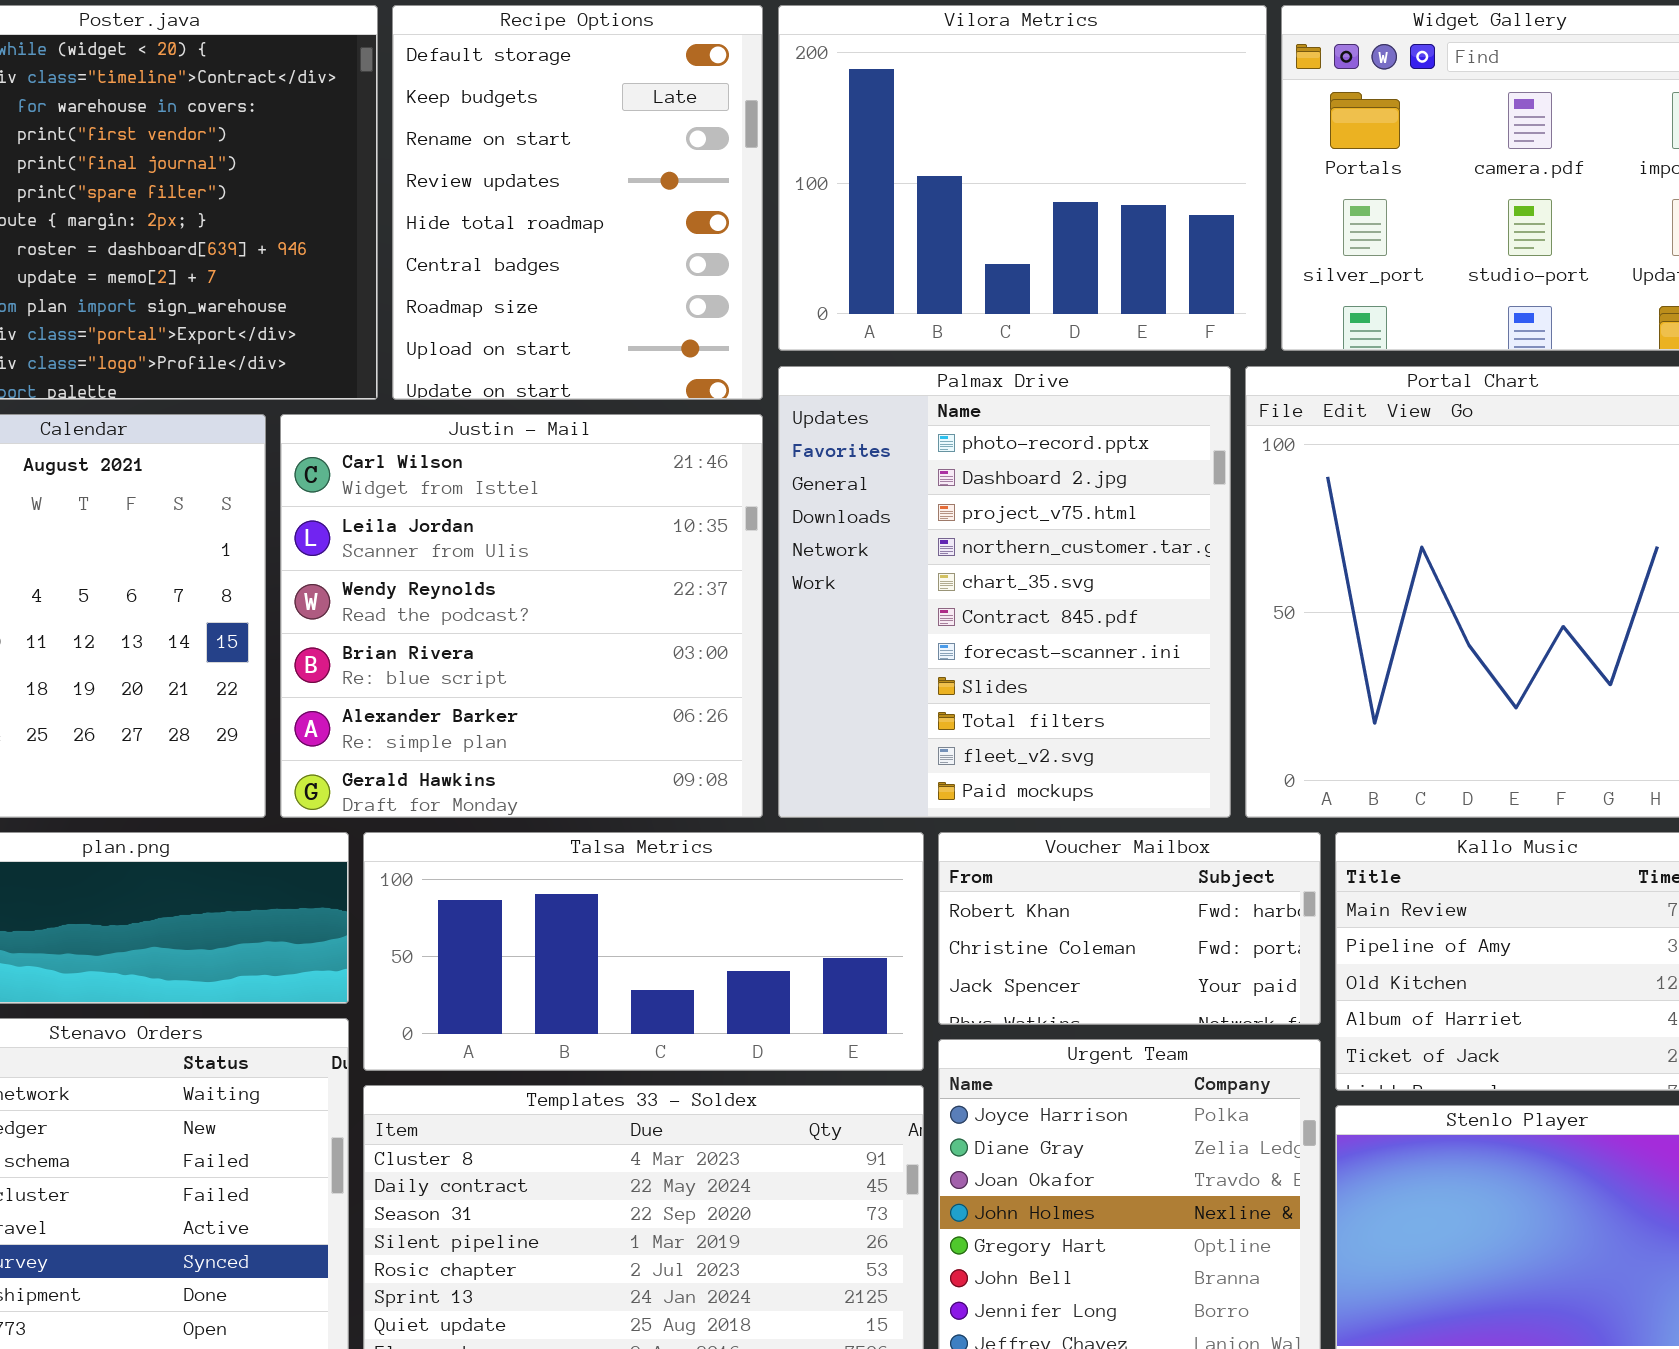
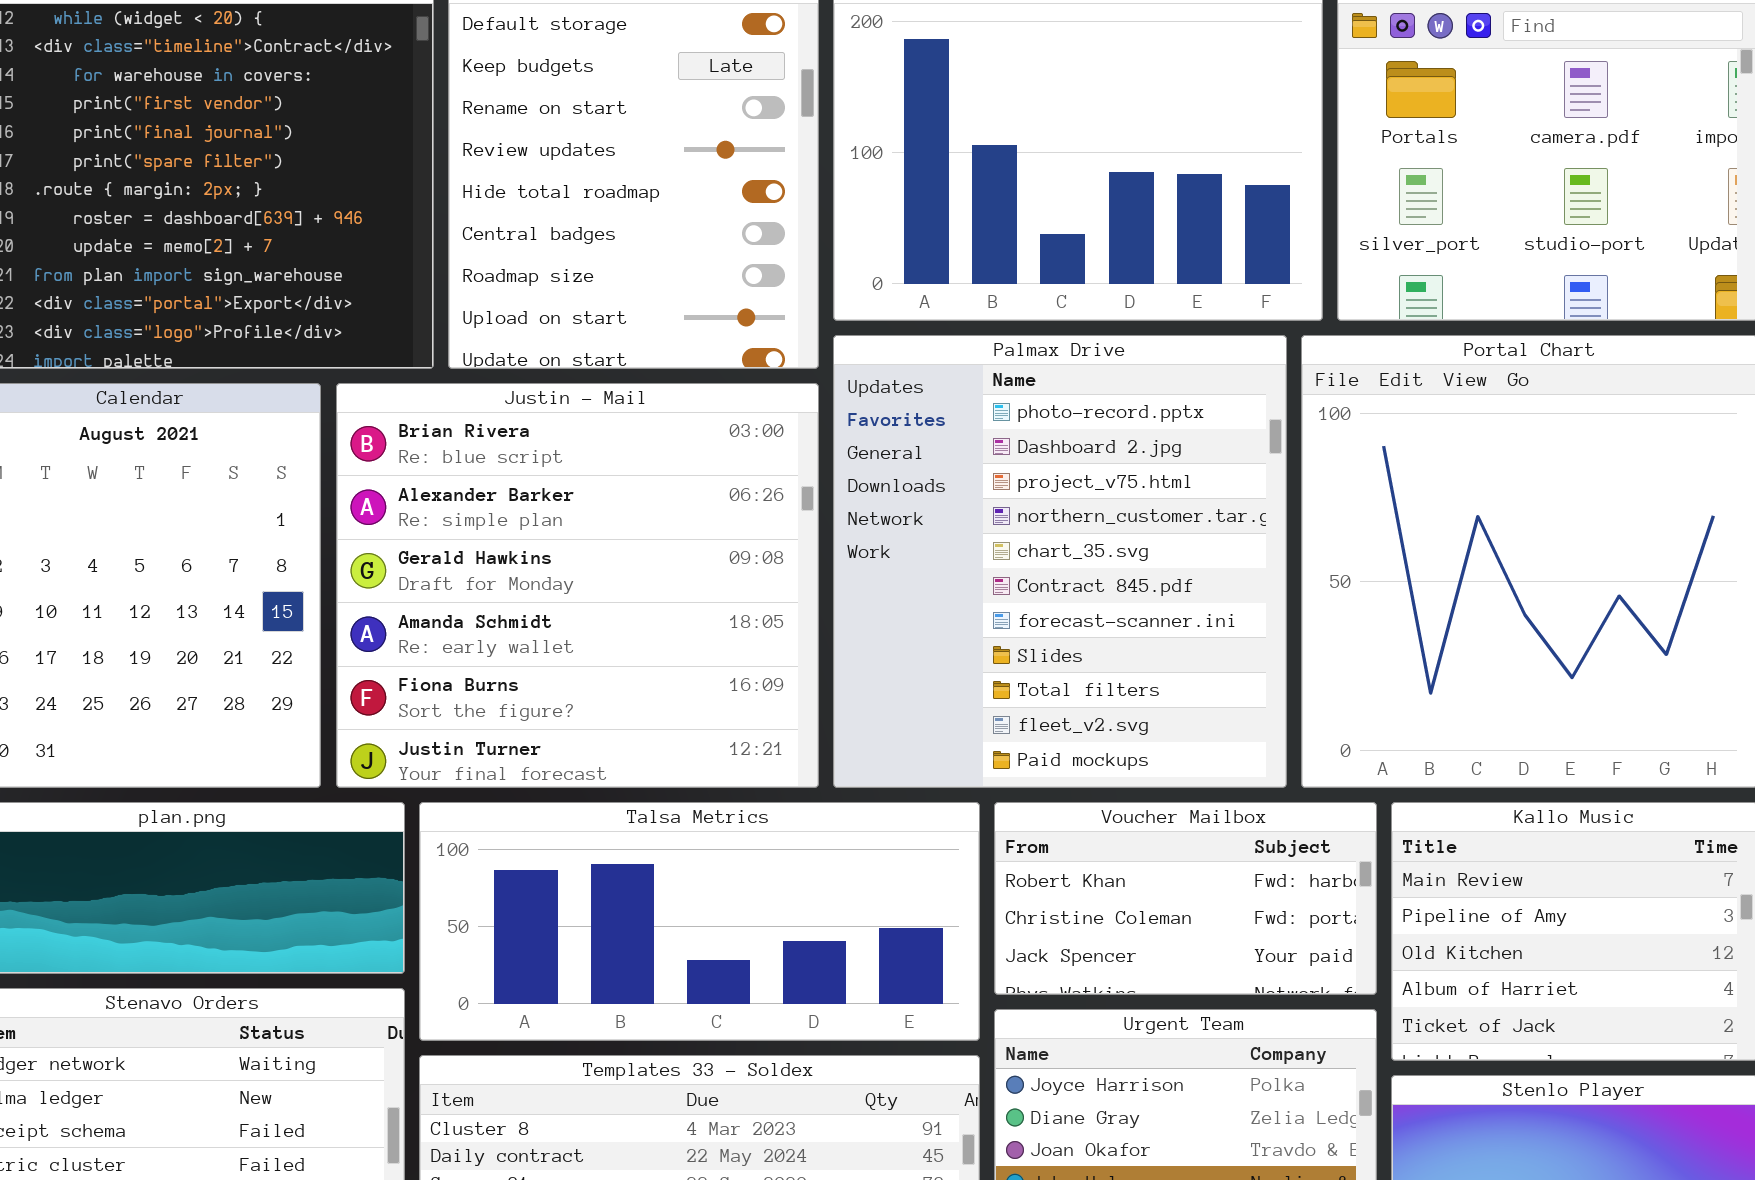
Justin - Mail: [280,414,763,818] -> [336,383,819,788], scrolled down 3 rows

